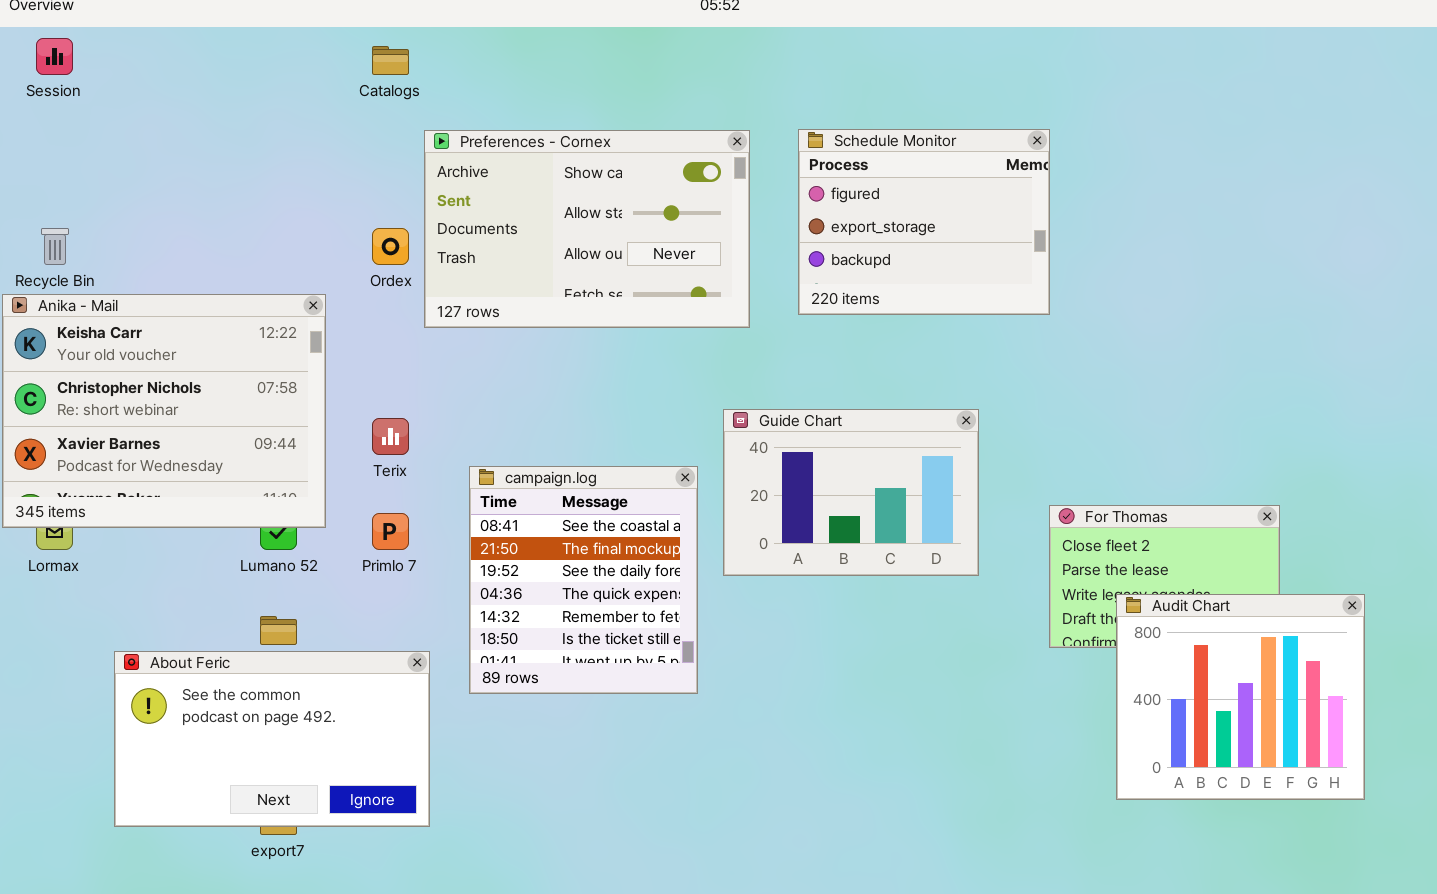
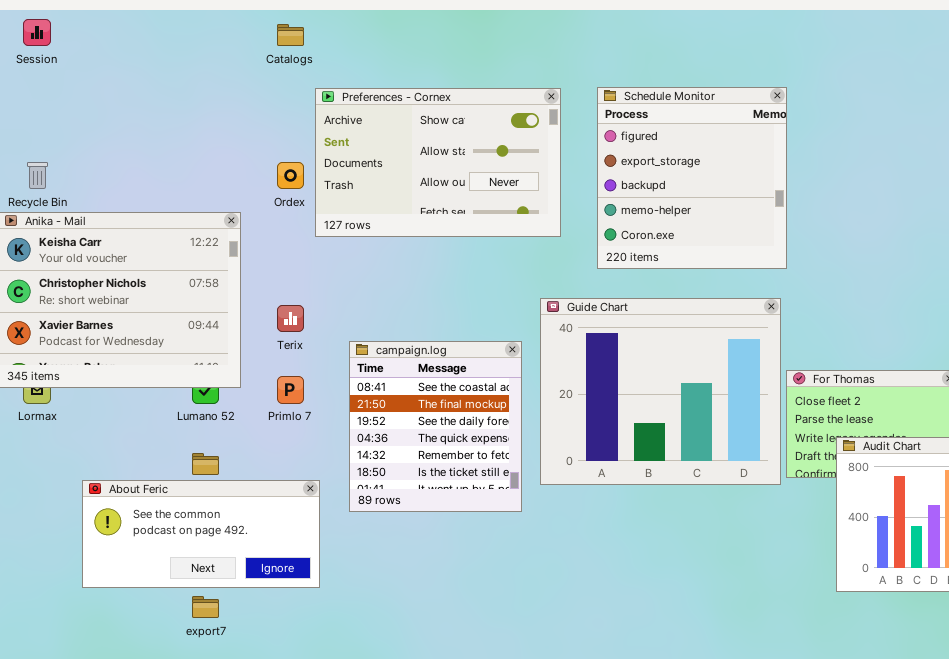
Schedule Monitor: [798,129,1050,315] -> [597,87,787,269], resized
Guide Chart: [723,409,979,576] -> [540,298,781,485], resized
About Feric: [114,651,430,827] -> [82,480,320,588], resized

